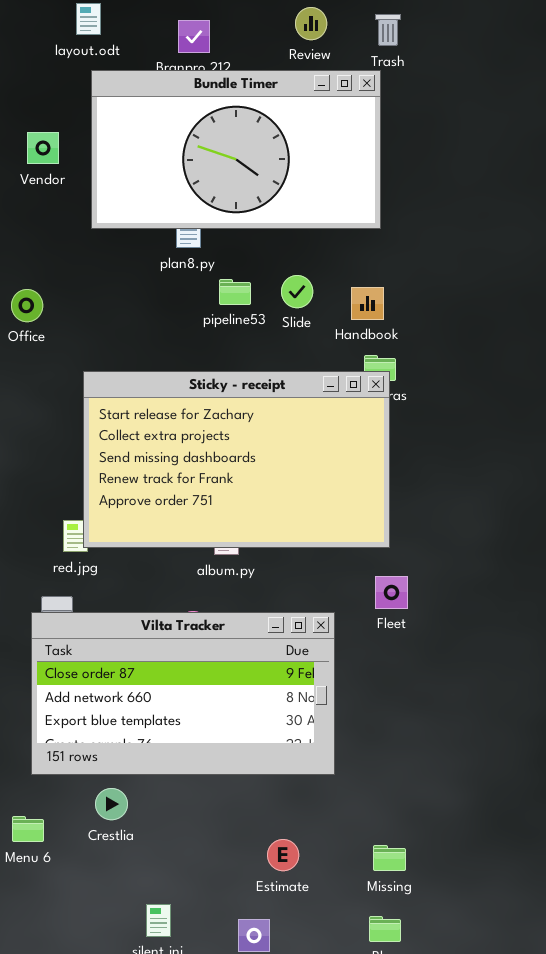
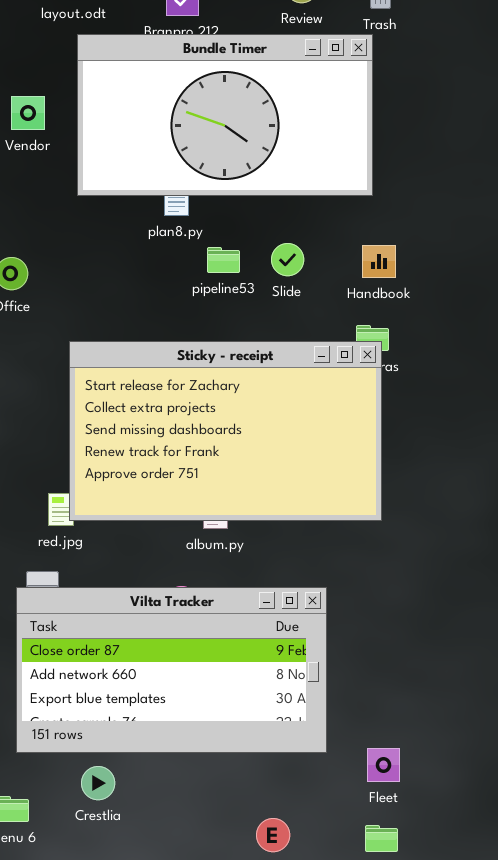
Handbook: [351,287,384,320] -> [362,245,396,278], moved
Fleet: [375,576,408,609] -> [367,748,400,782], moved

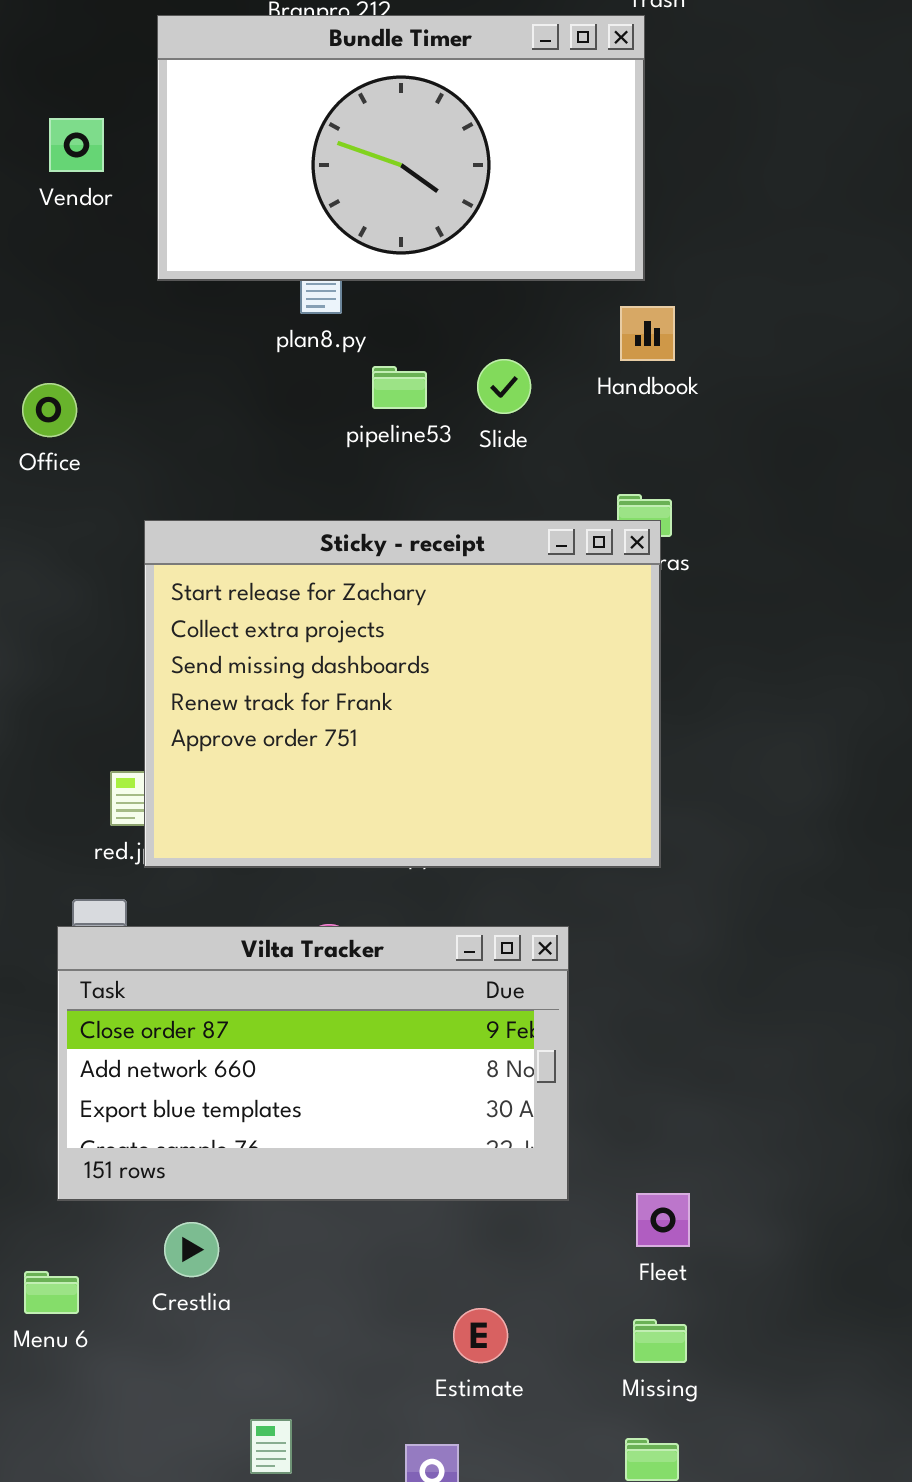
Handbook: [362,245,396,278] -> [620,306,675,361], moved
Sticky - receipt: [69,341,382,521] -> [144,520,661,868], resized

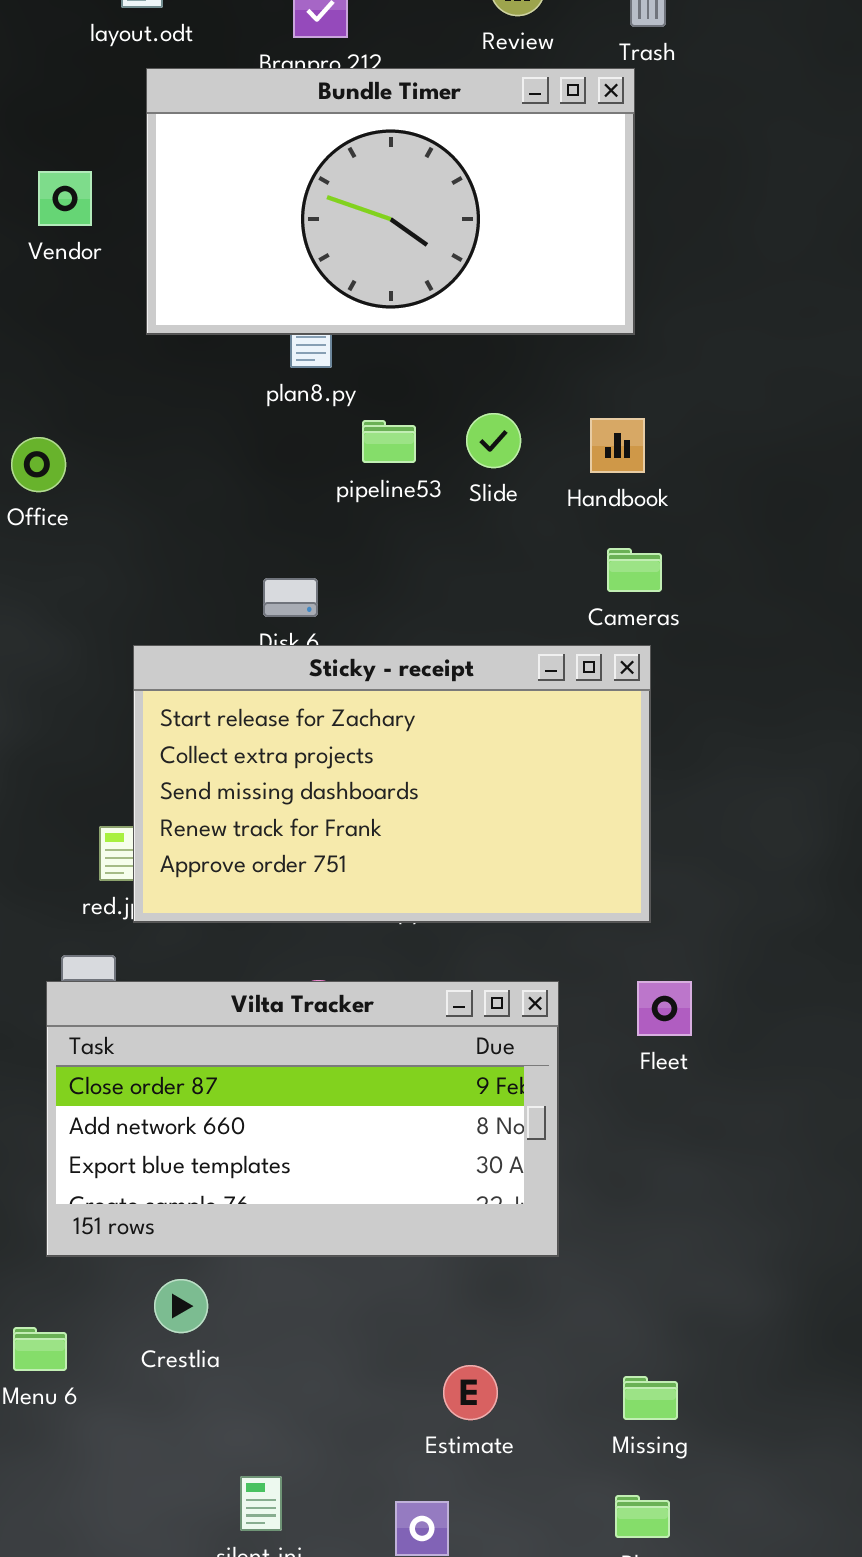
Handbook: [620,306,675,361] -> [590,418,645,473], moved
Sticky - receipt: [144,520,661,868] -> [133,645,651,923], resized
Fleet: [636,1193,690,1247] -> [637,981,692,1036], moved

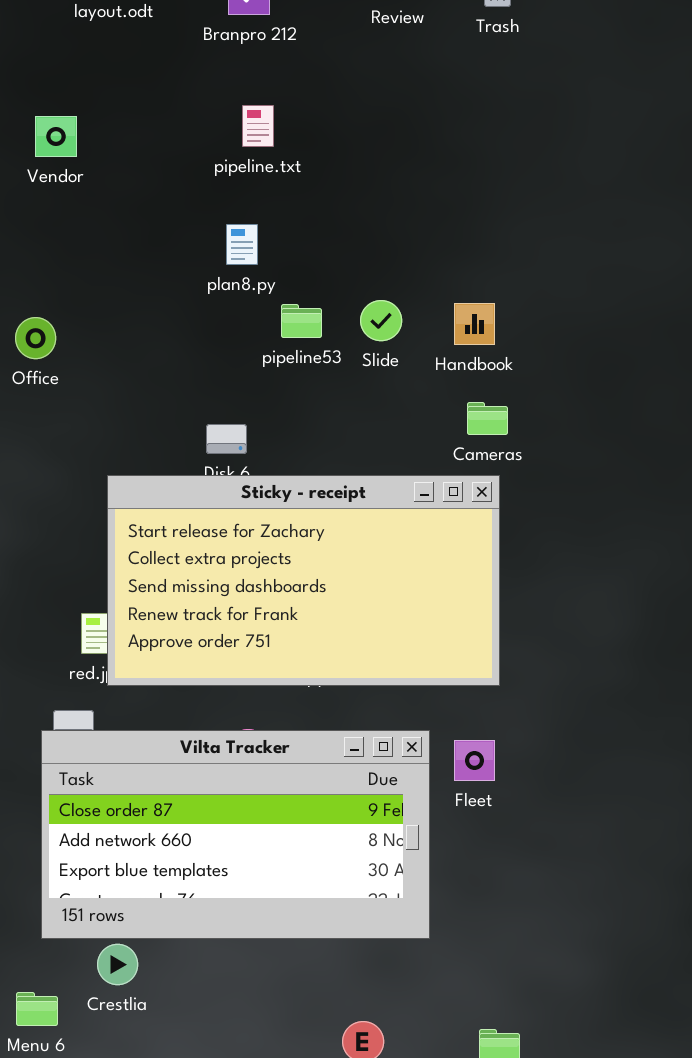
Bundle Timer: [146,68,635,335] -> none, closed
Fleet: [637,981,692,1036] -> [454,740,495,781], moved
Crestlia: [154,1279,208,1333] -> [97,944,138,985], moved

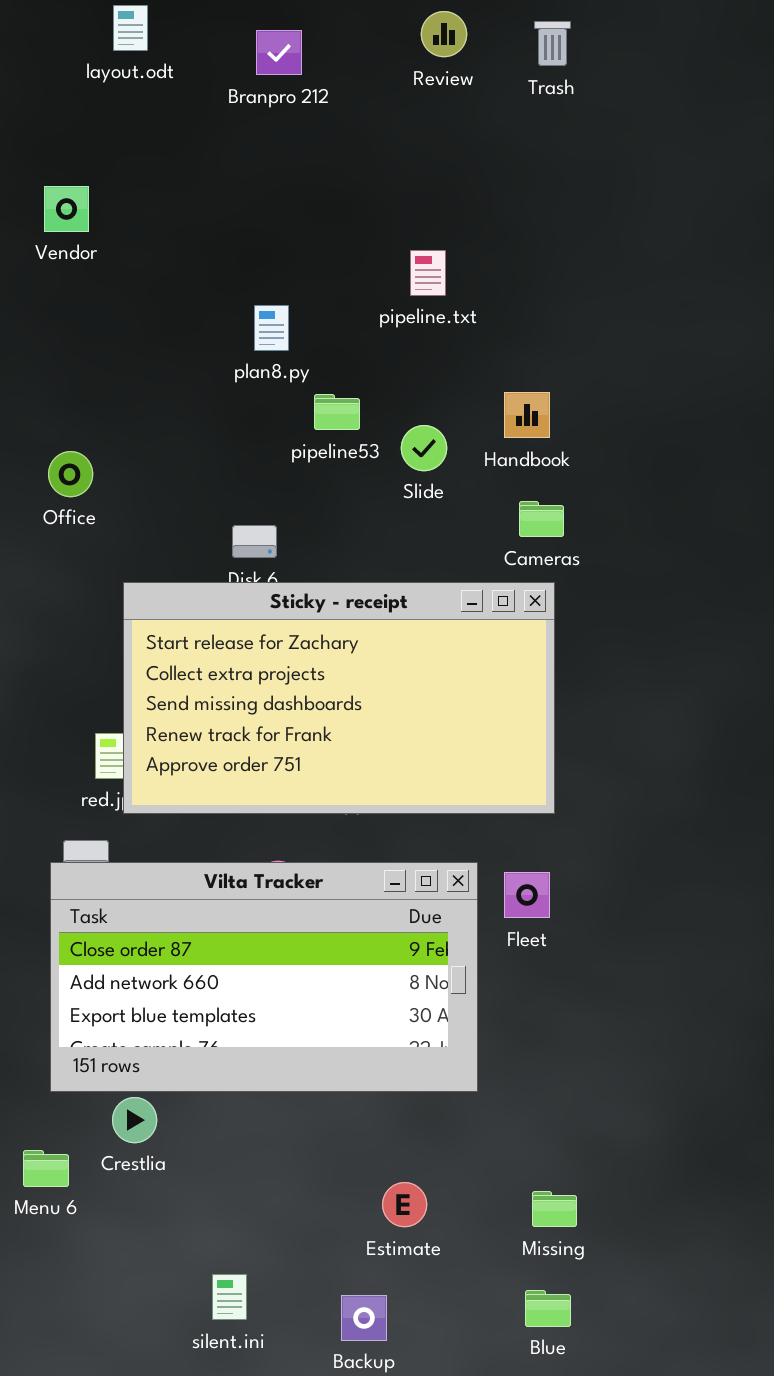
pipeline.txt: [242,105,274,147] -> [410,250,446,296], moved
Slide: [360,300,402,341] -> [401,425,447,471], moved
Office: [15,317,56,359] -> [48,451,93,497], moved

